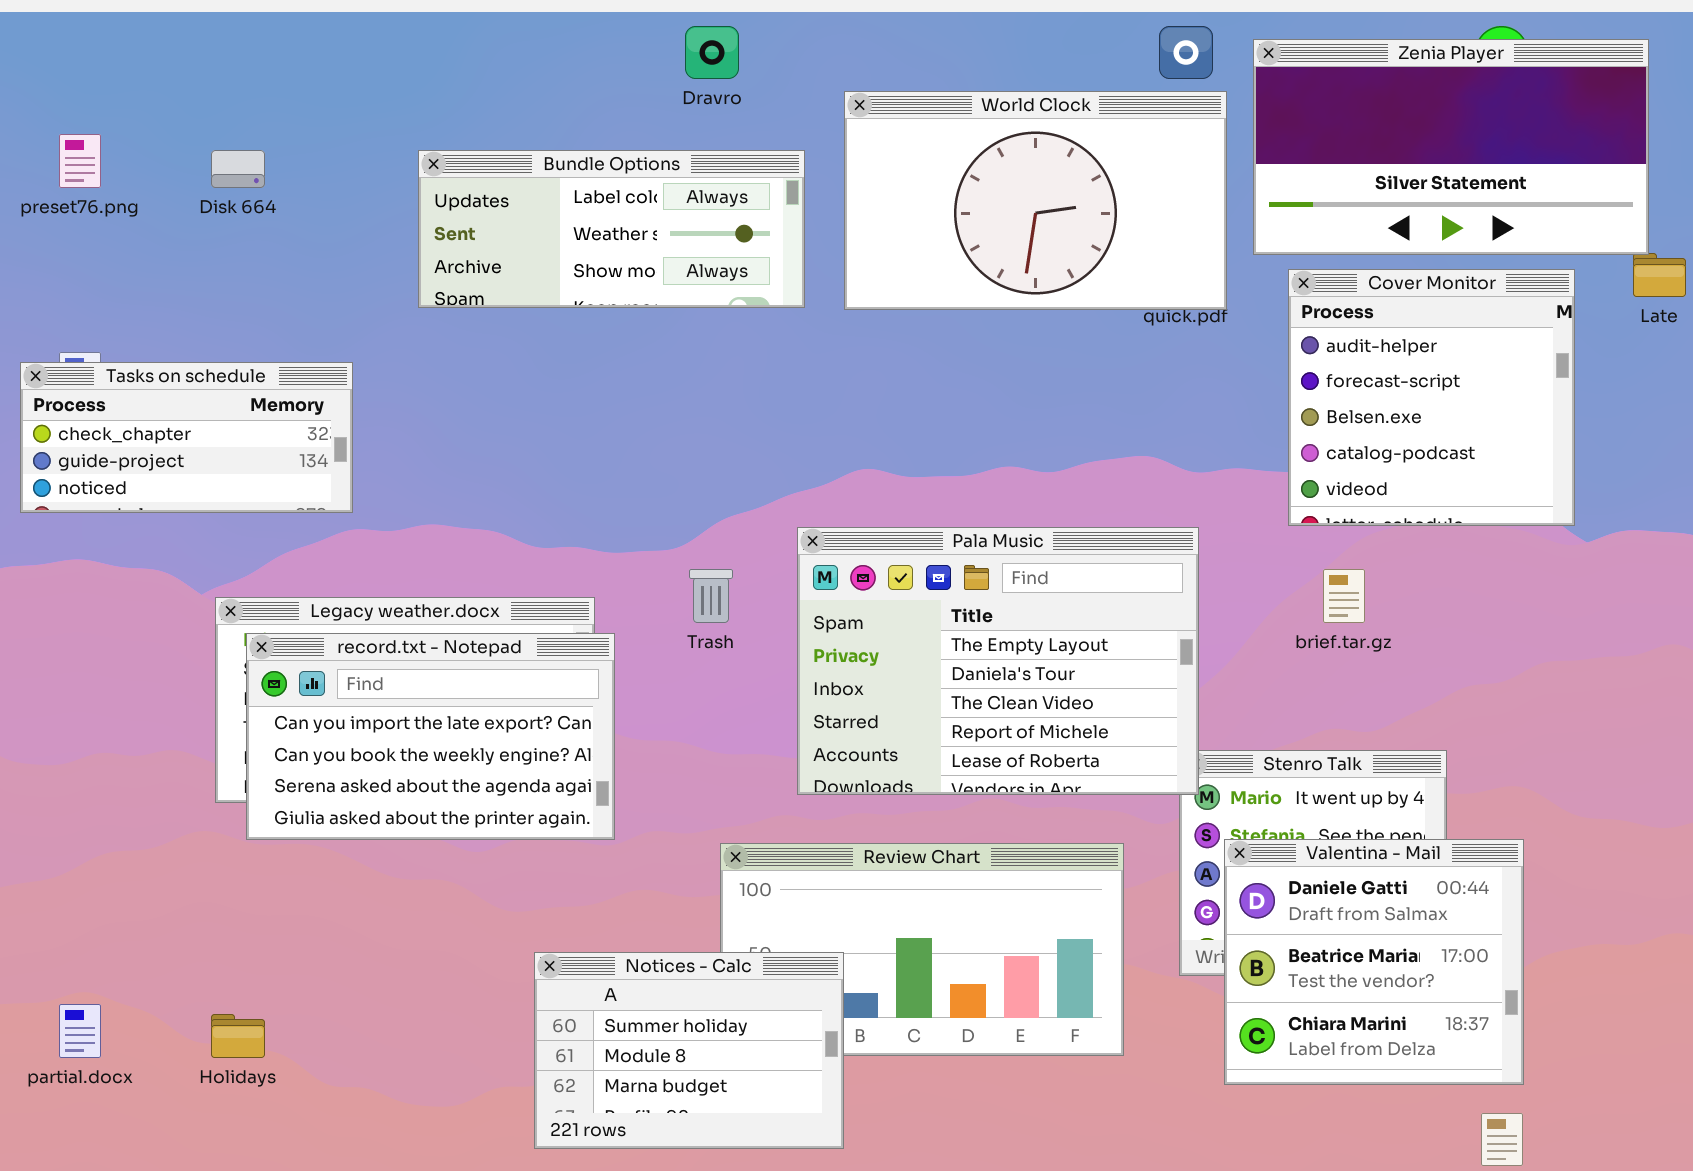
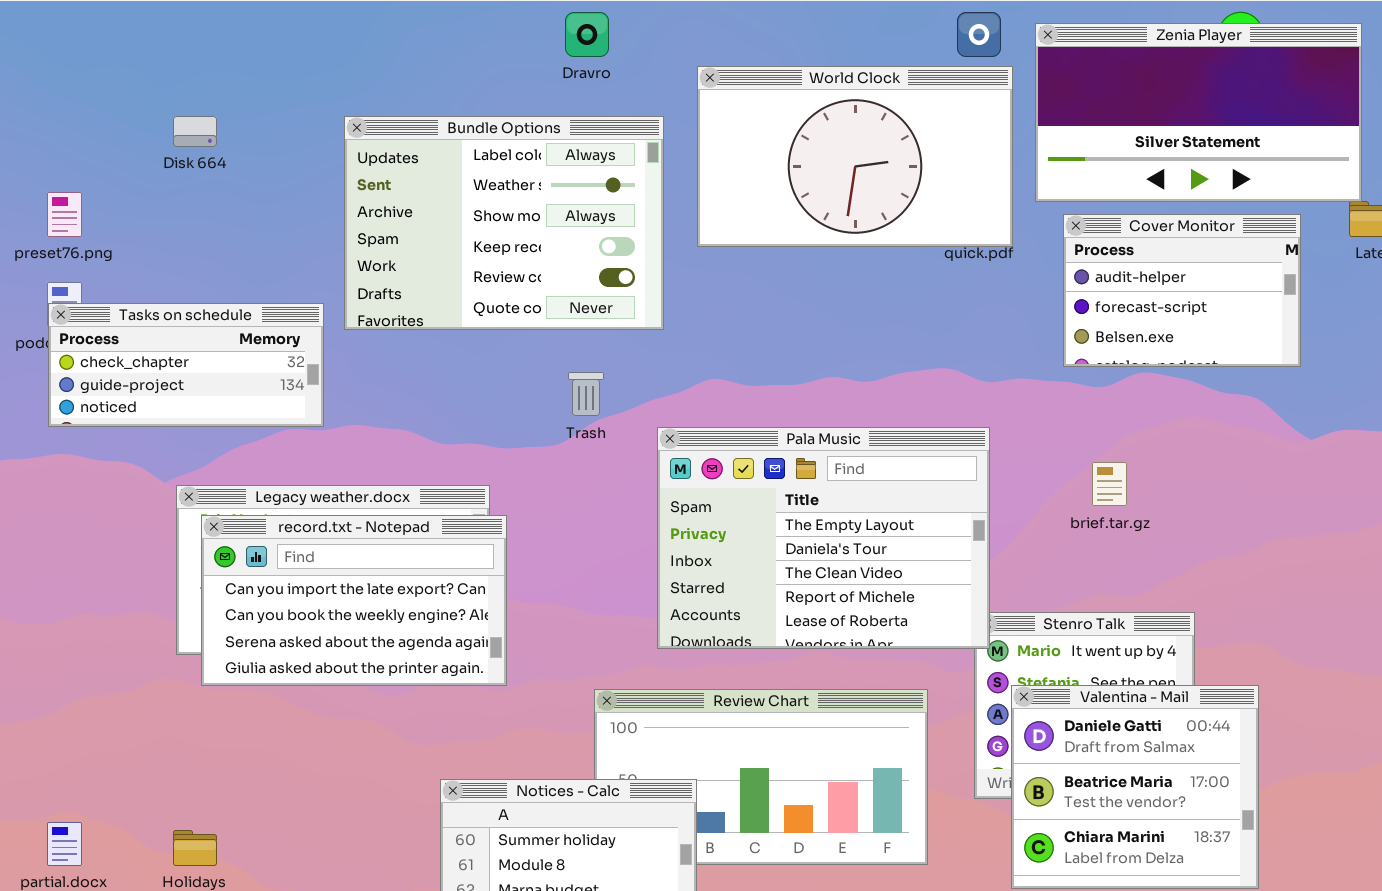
preset76.png: [59,134,101,188] -> [47,192,82,237], moved
Bundle Options: [418,150,805,308] -> [344,116,664,330], resized
Cover Monitor: [1288,269,1575,526] -> [1063,214,1301,367], resized
Tasks on schedule: [20,362,353,513] -> [48,303,324,427], moved
Trash: [689,569,733,623] -> [568,372,604,416], moved

